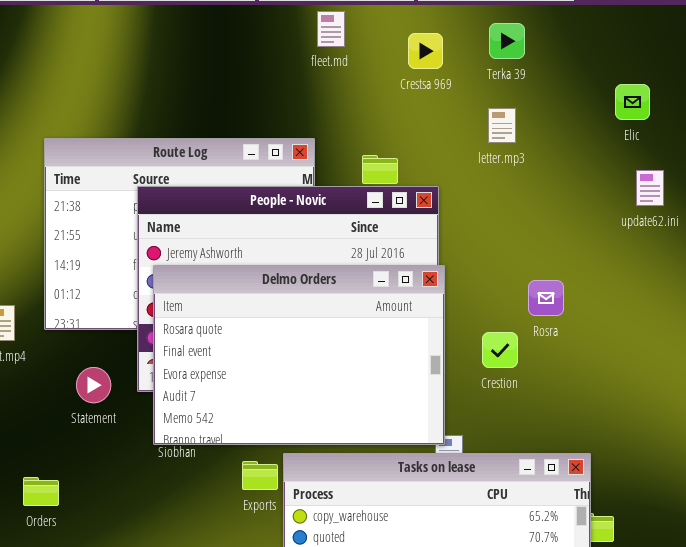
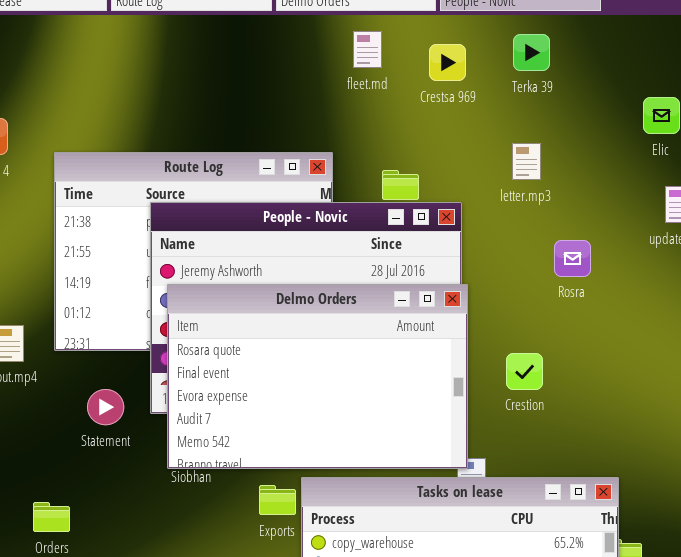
fleet.md: [317,11,345,47] -> [353,31,382,68], moved
letter.mp3: [488,108,516,143] -> [512,143,541,180], moved
Rosra: [528,280,564,316] -> [554,240,591,277], moved

